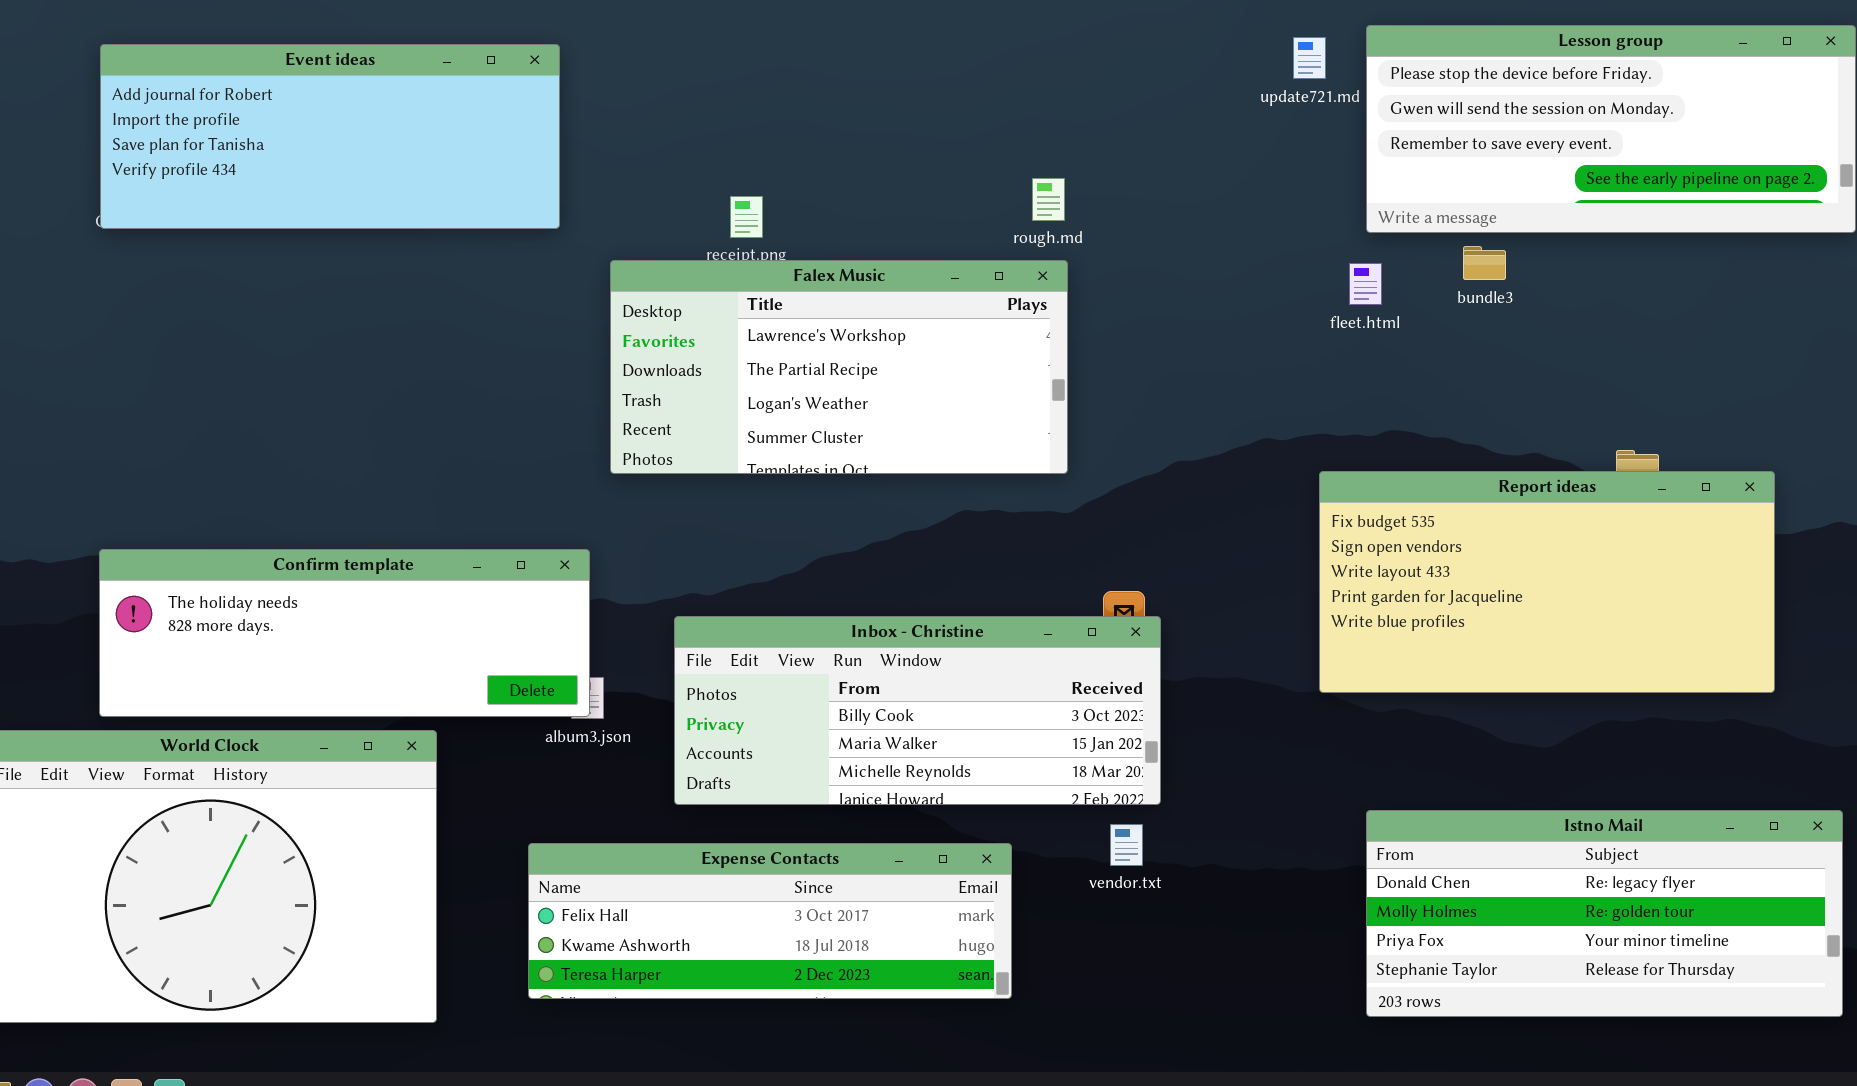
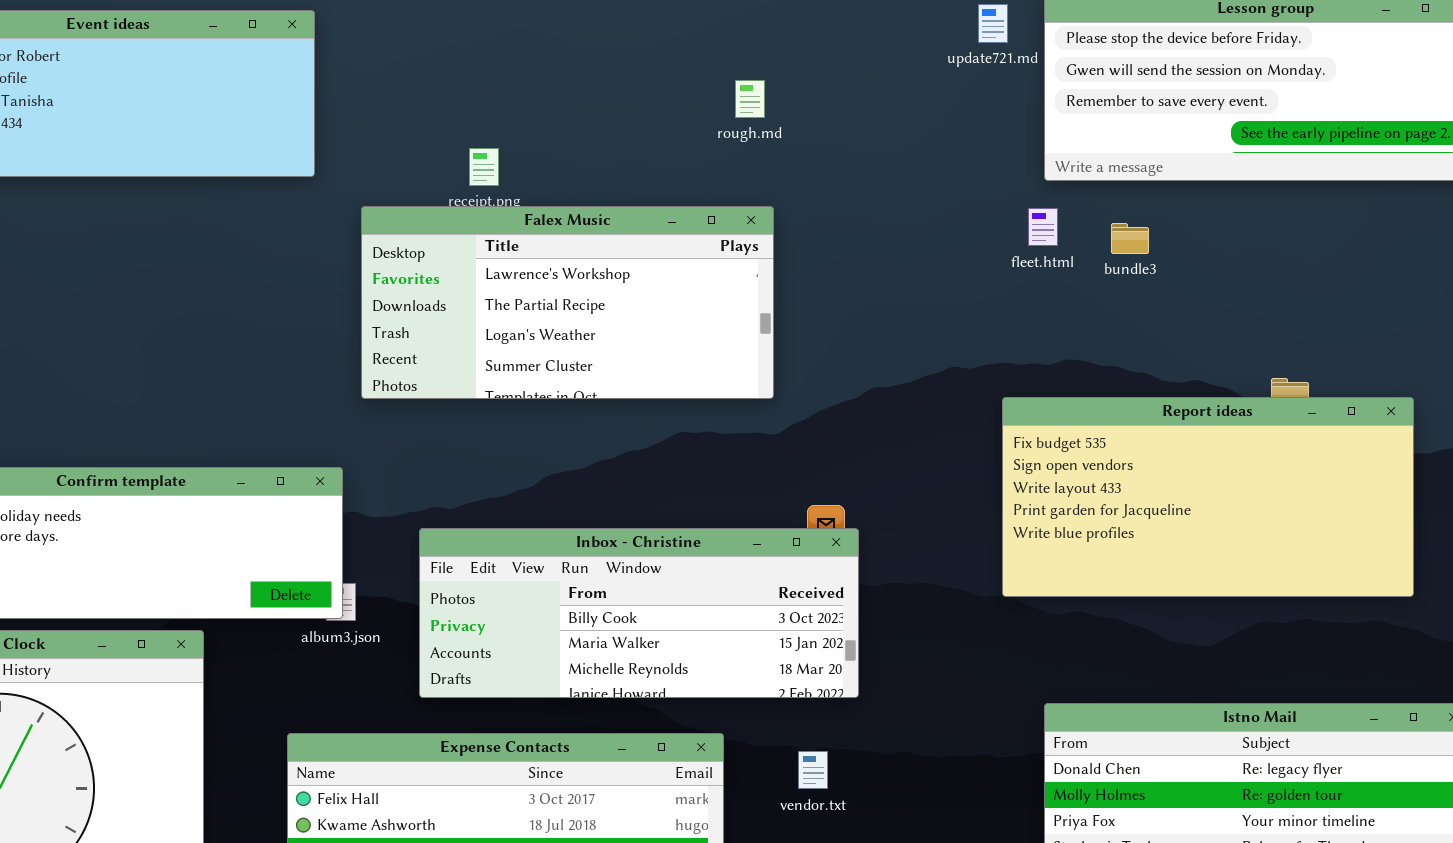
rough.md: [1032,178,1065,221] -> [735,80,765,118], moved
bundle3: [1463,246,1506,280] -> [1111,223,1149,254], moved
vendor.txt: [1110,824,1143,866] -> [798,751,828,789], moved

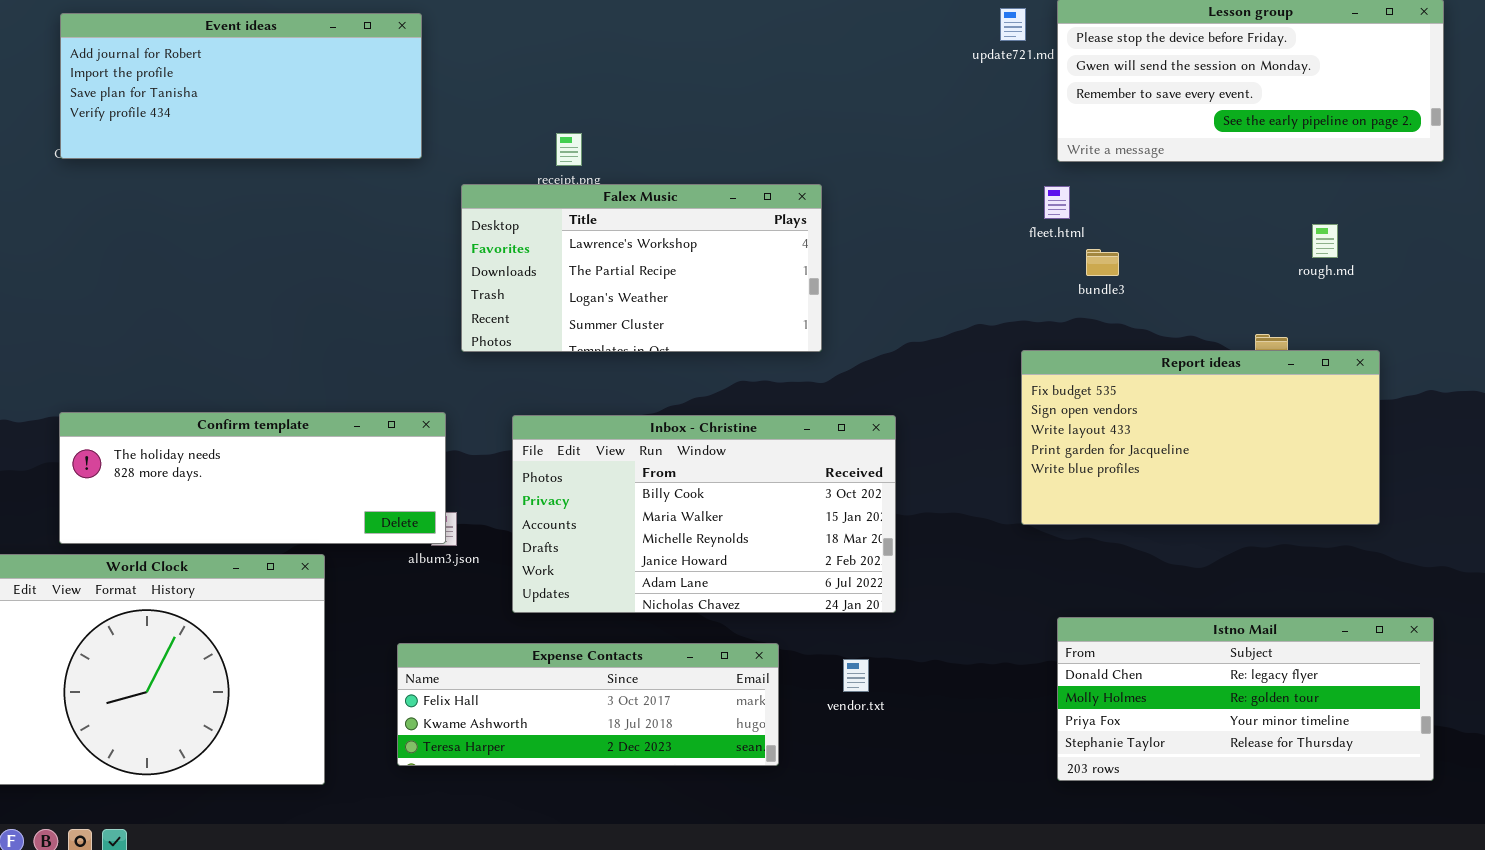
rough.md: [735,80,765,118] -> [1312,224,1338,258], moved
bundle3: [1111,223,1149,254] -> [1086,249,1119,276], moved
Inbox - Christine: [419,528,859,698] -> [512,415,896,613], resized

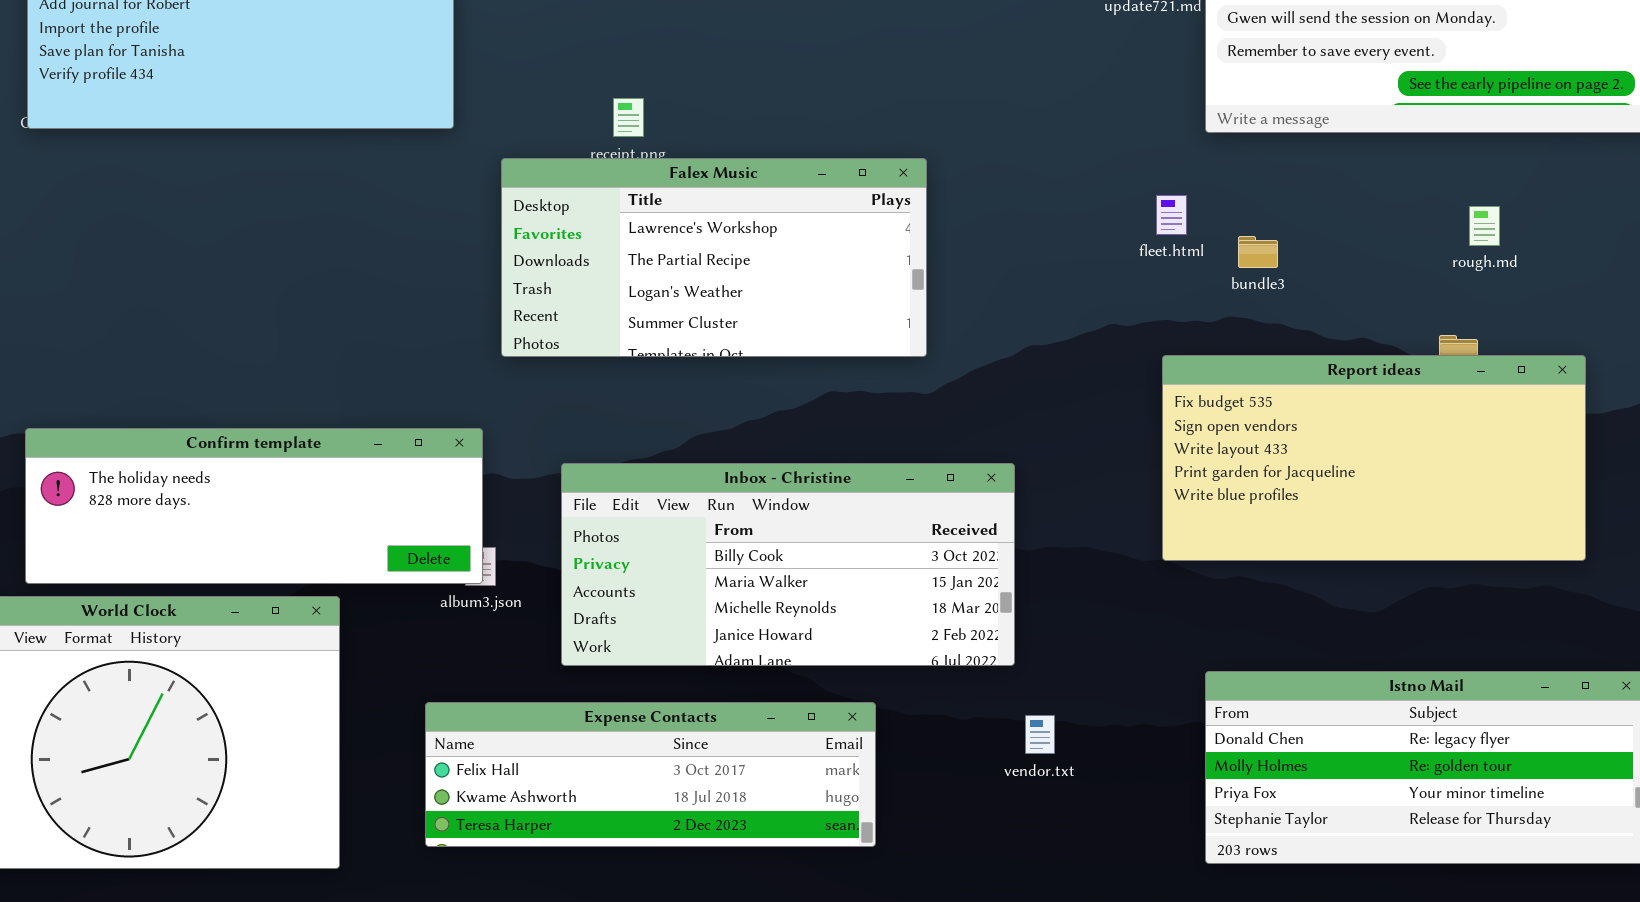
fleet.html: [1044,186,1070,219] -> [1156,195,1187,235], moved
rough.md: [1312,224,1338,258] -> [1469,206,1500,246], moved
Inbox - Christine: [512,415,896,613] -> [561,463,1015,666], resized
vendor.txt: [843,659,869,692] -> [1025,715,1055,754], moved

